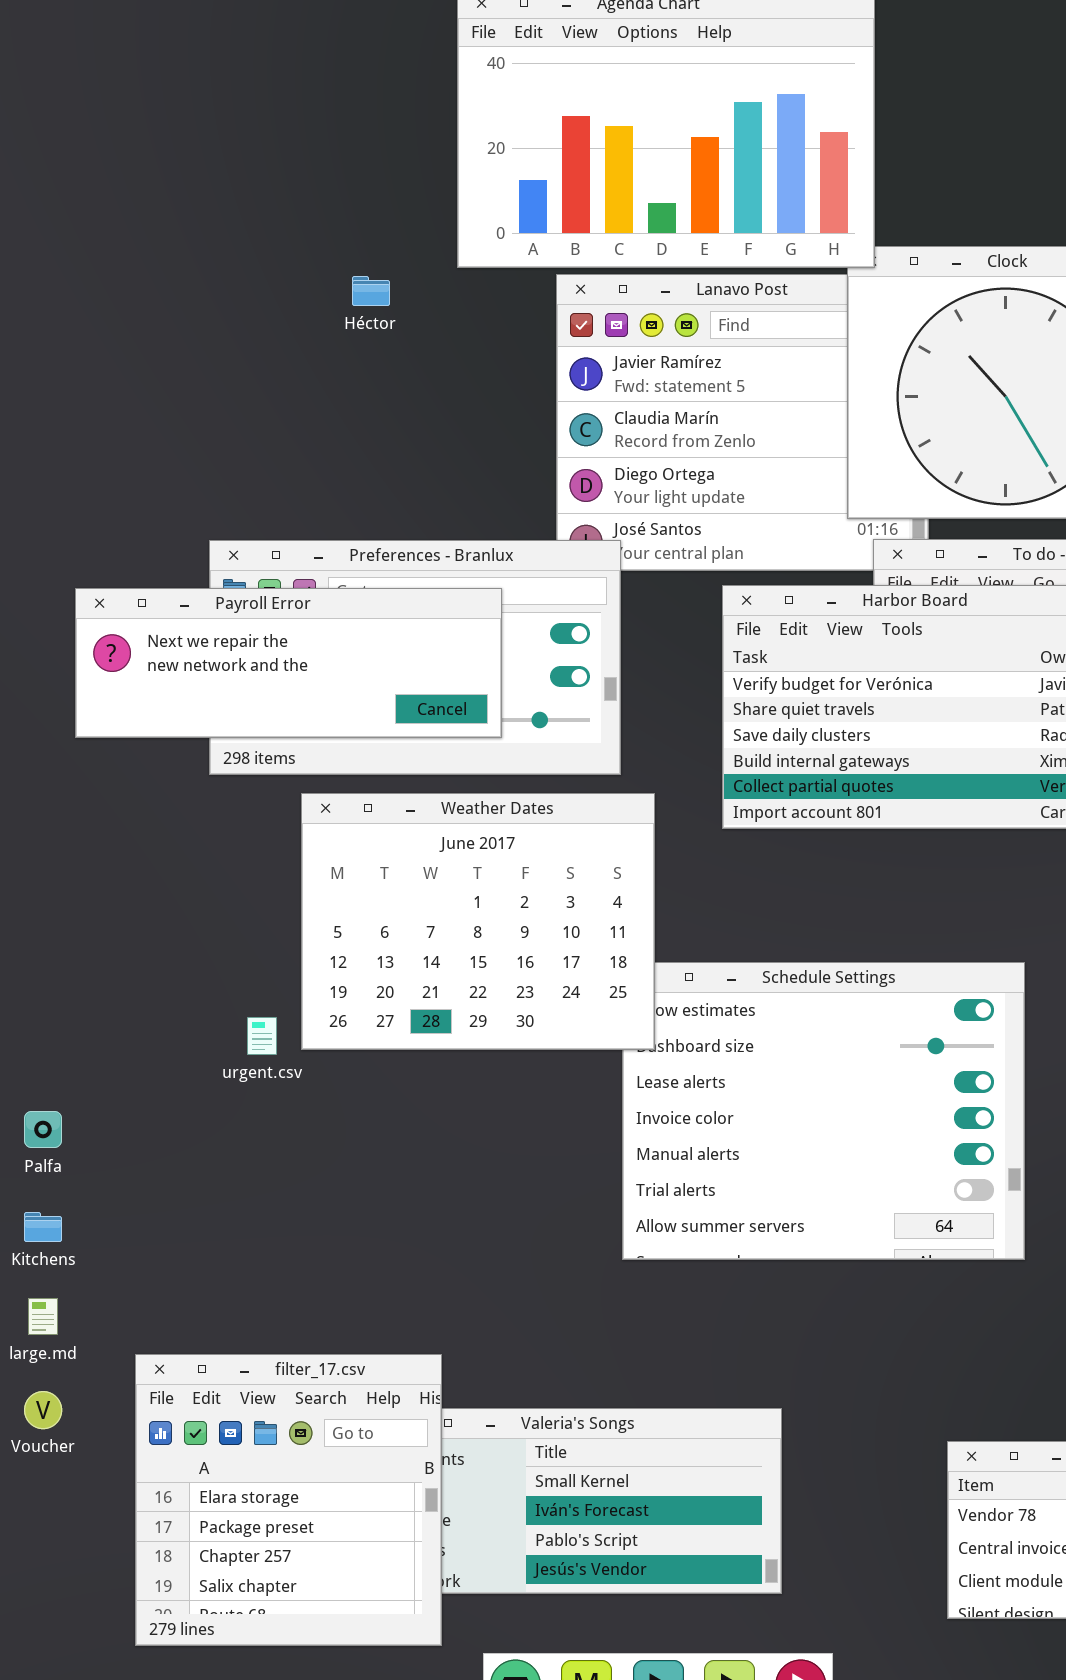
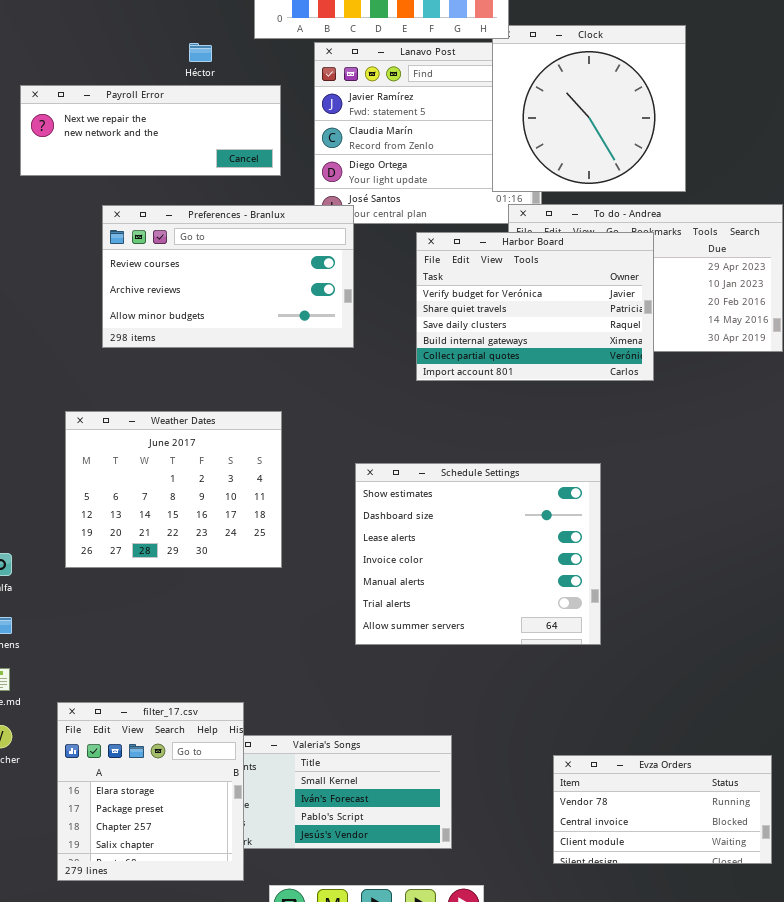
Payroll Error: [75,588,502,738] -> [20,85,281,176], moved
Weather Dates: [301,793,655,1050] -> [65,411,282,568], moved

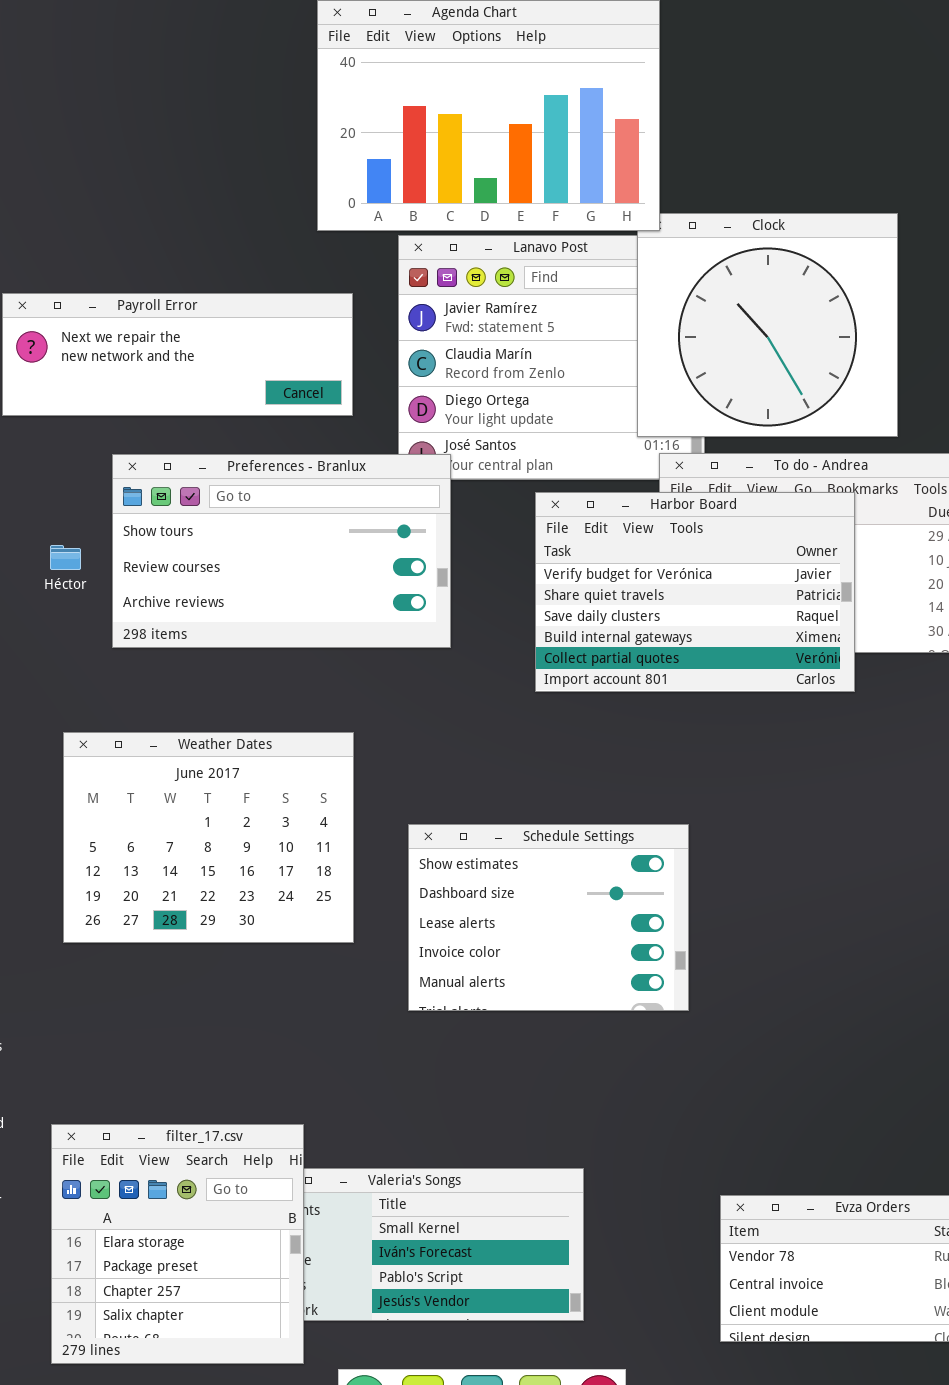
Héctor: [189,43,212,62] -> [50,545,81,570], moved
Preferences - Branlux: [102,205,354,348] -> [112,454,451,648], scrolled up 1 row
Schedule Settings: [355,463,601,645] -> [408,824,689,1011], moved, resized

